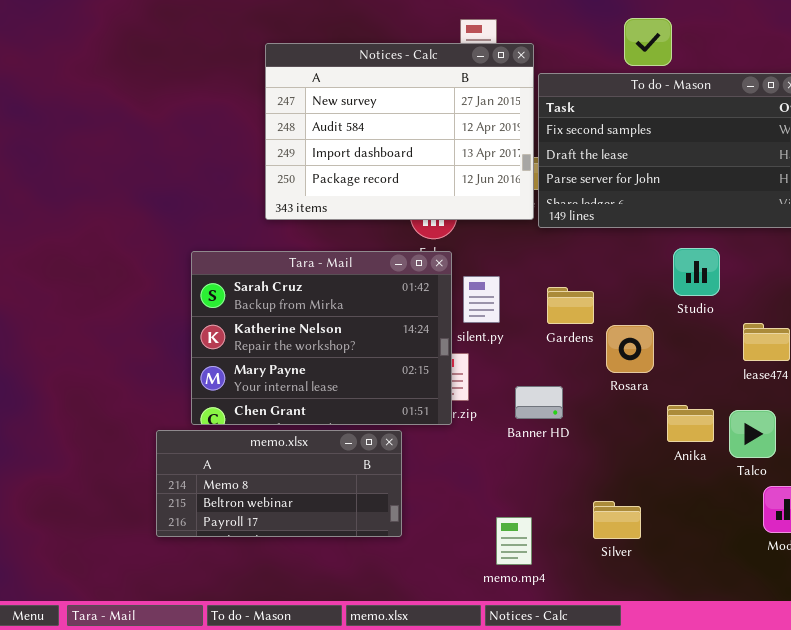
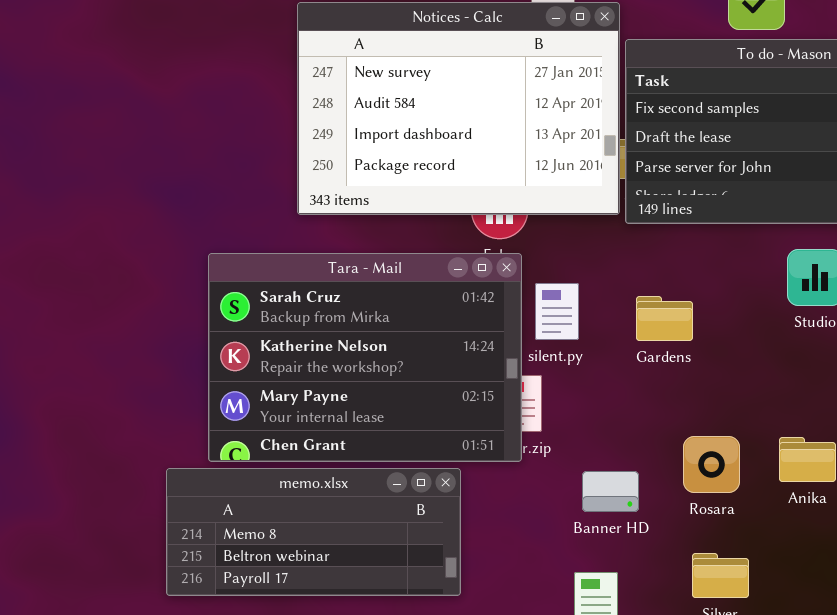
Rosara: [606,325,654,373] -> [683,436,740,493], moved
Banner HD: [515,386,563,419] -> [582,471,639,512], moved

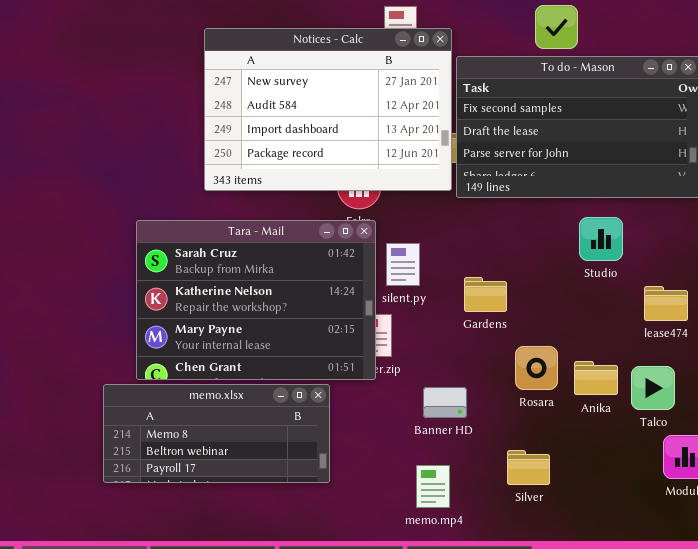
Gardens: [636,296,693,341] -> [464,277,507,312], moved
Rosara: [683,436,740,493] -> [515,346,558,390], moved

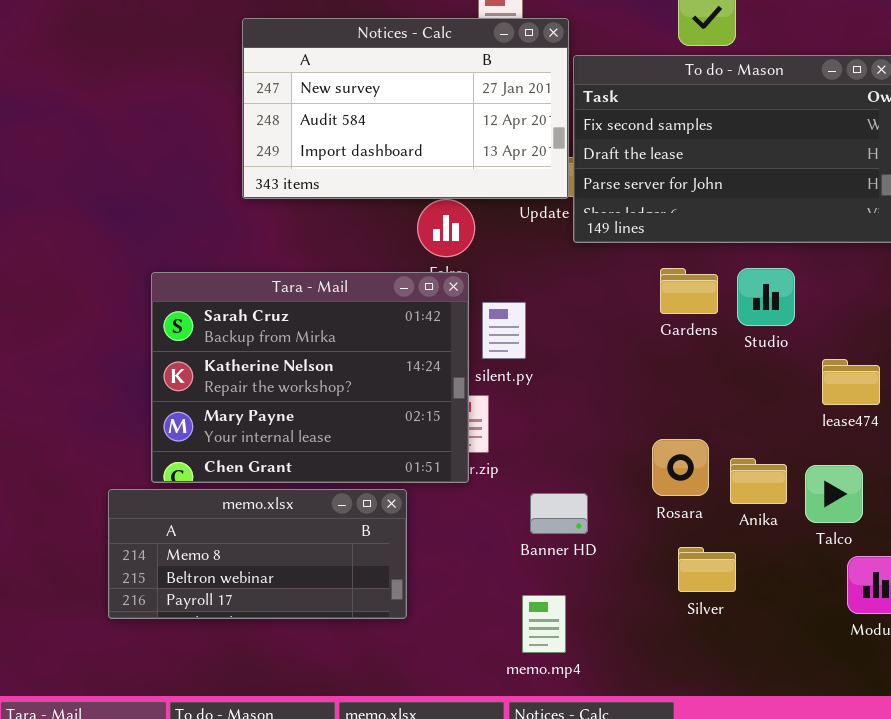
Notices - Calc: [204,28,452,191] -> [242,18,569,199], resized
Gardens: [464,277,507,312] -> [660,268,718,314], moved
Silver: [507,450,550,485] -> [678,547,736,592], moved

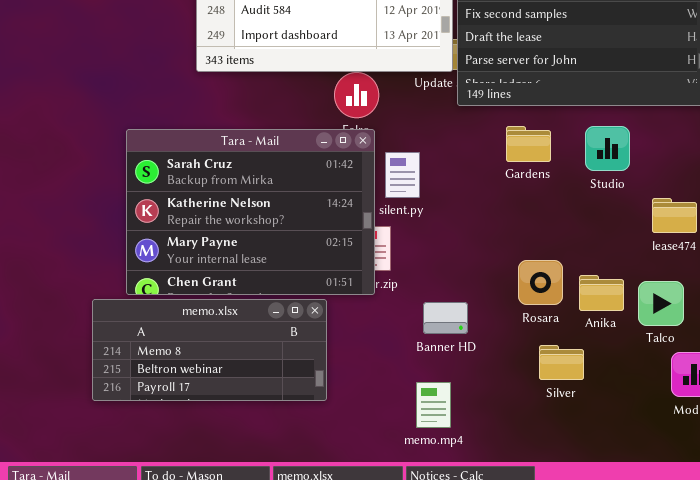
Gardens: [660,268,718,314] -> [506,126,551,162], moved

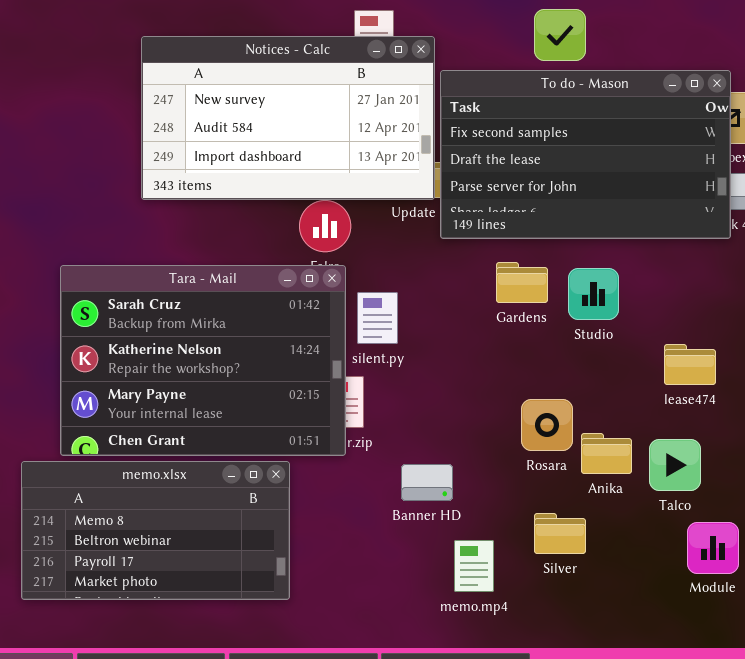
Studio: [585,126,630,171] -> [568,268,619,320], moved
Rosara: [518,260,563,305] -> [521,399,573,451], moved
memo.xlsx: [92,299,327,401] -> [21,461,290,600], resized
memo.mp4: [416,382,451,428] -> [454,540,494,592], moved

